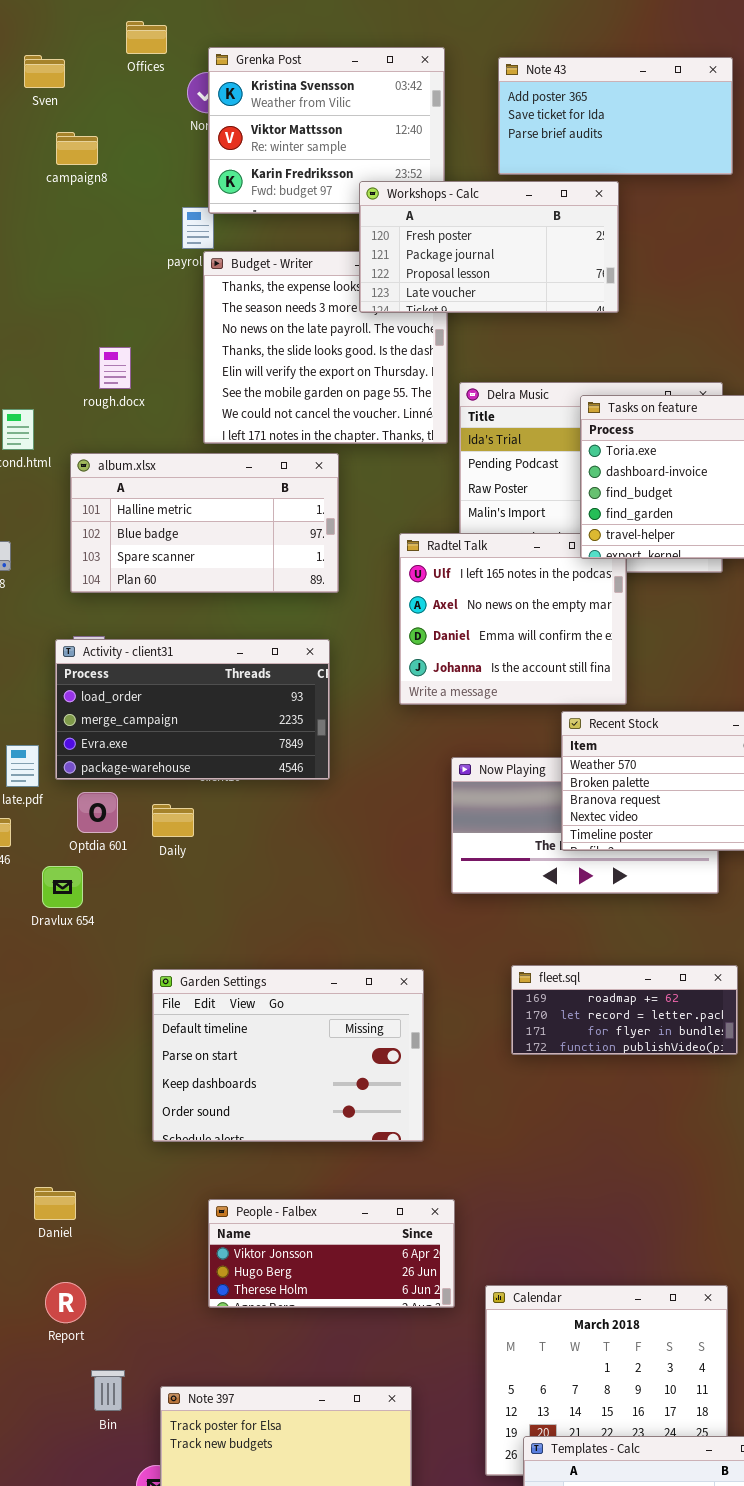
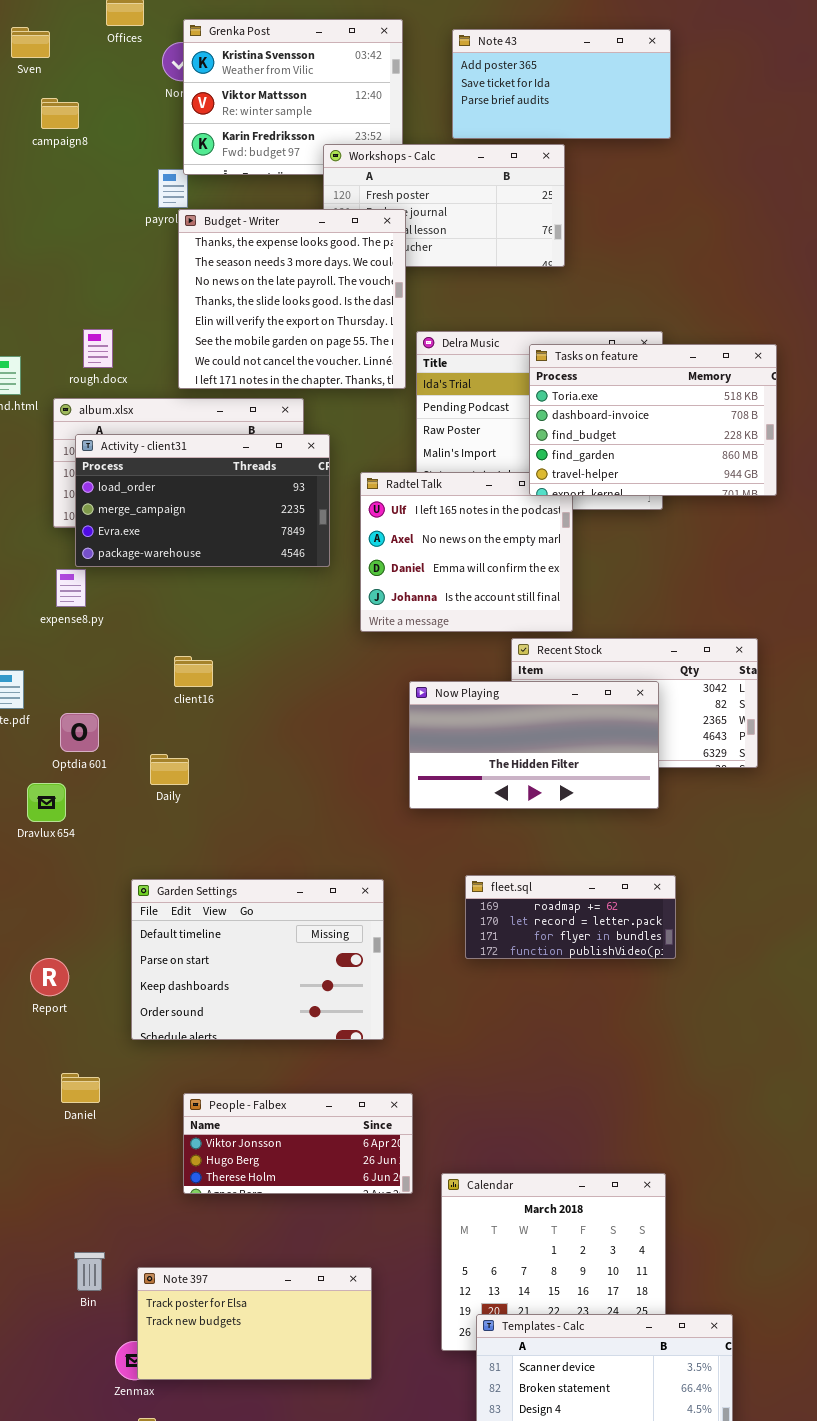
Budget - Writer: [203,251,448,444] -> [178,209,406,389], raised
rough.docx: [99,347,131,389] -> [83,329,113,368], moved
Activity - client31: [55,639,330,780] -> [75,434,330,567], moved
Now Playing: [451,757,719,894] -> [409,681,659,809], raised
Daily: [152,804,194,837] -> [150,754,189,785], moved
Daniel: [34,1187,76,1220] -> [61,1073,100,1103], moved
Report: [45,1282,86,1323] -> [30,958,69,996], moved

